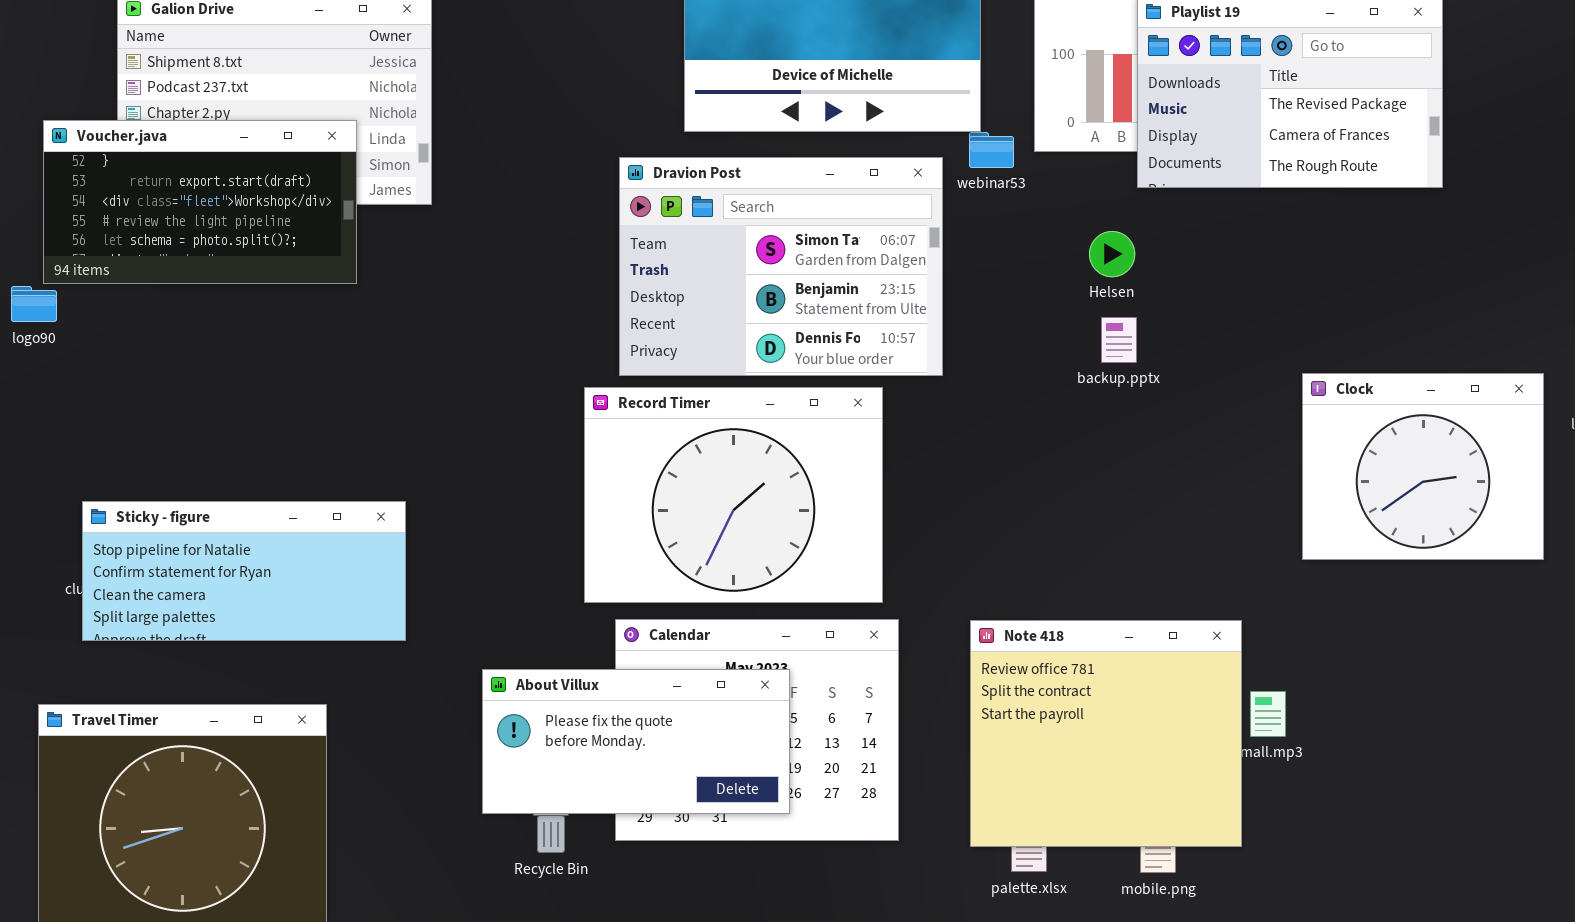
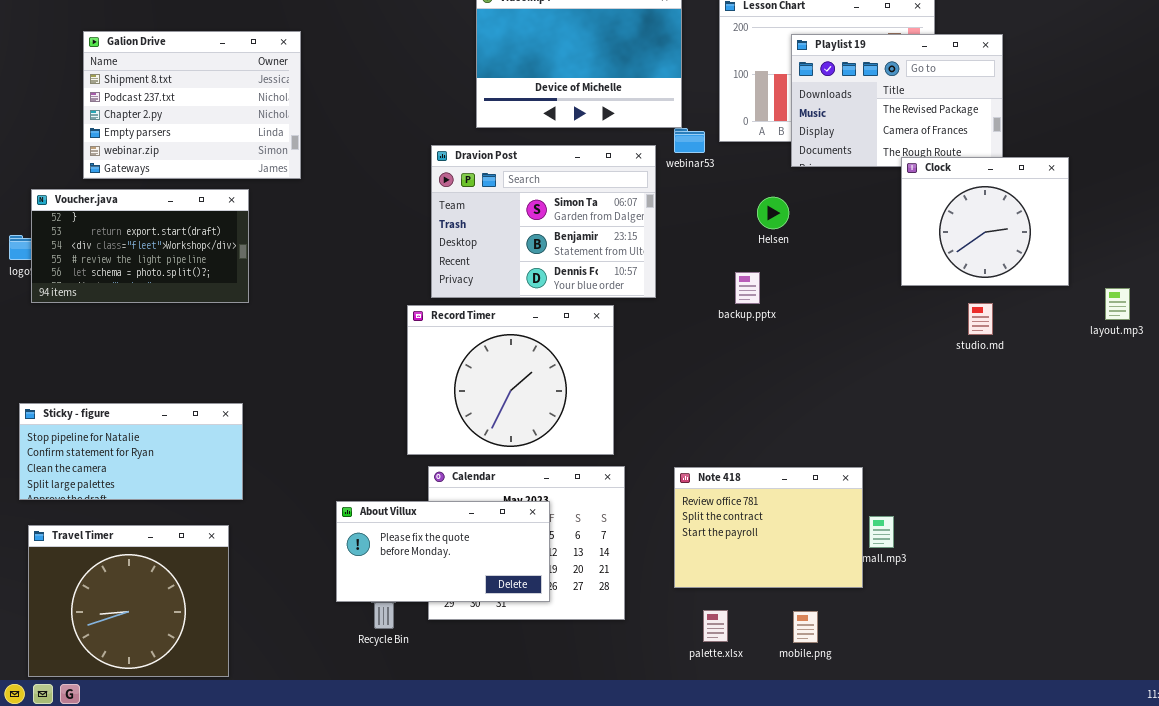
Voucher.java: [43,120,357,284] -> [31,189,249,303], moved
backup.pptx: [1101,317,1137,363] -> [735,272,760,304], moved
Clock: [1302,373,1544,560] -> [901,157,1069,286], moved
Sticky - figure: [82,501,406,641] -> [19,403,243,500], moved
Note 418: [970,620,1242,847] -> [674,467,863,588], resized

